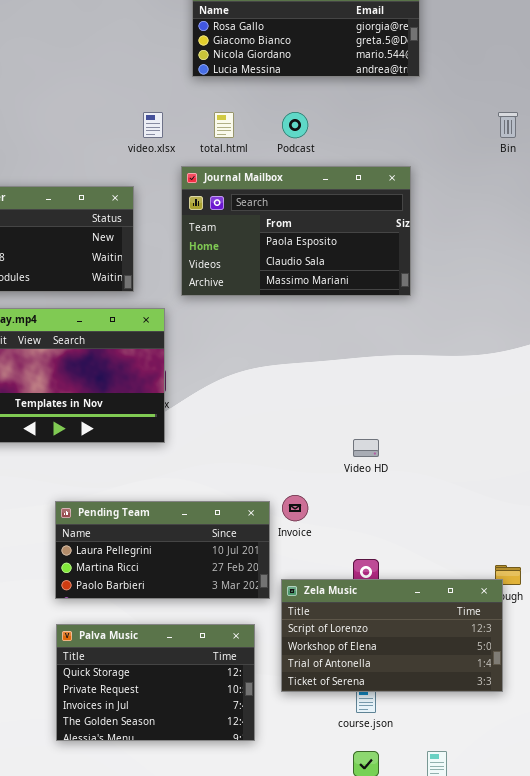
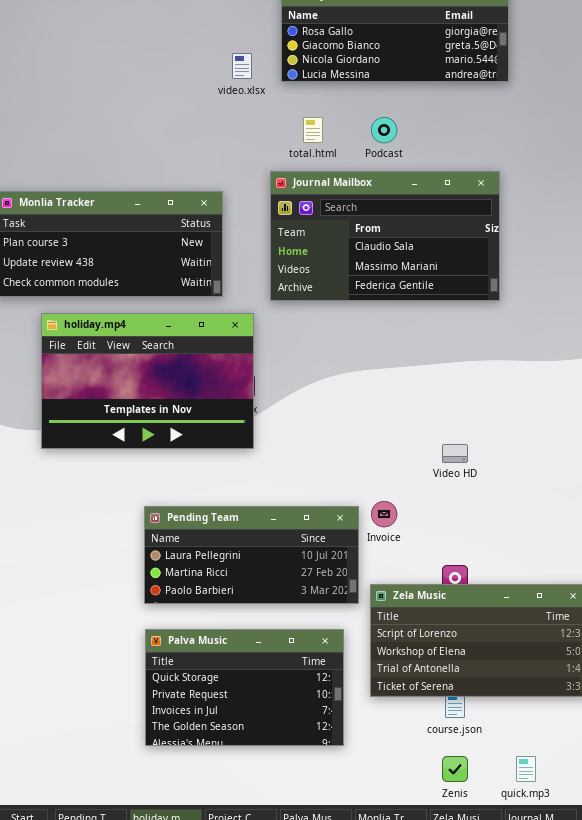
video.xlsx: [143,112,163,138] -> [232,53,252,79], moved
Journal Mailbox: [181,166,411,296] -> [270,171,500,301], scrolled down 1 row

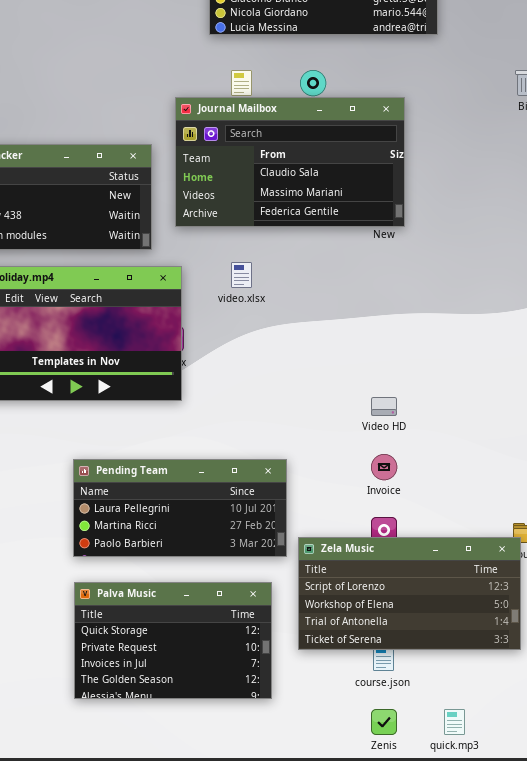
video.xlsx: [232,53,252,79] -> [231,262,252,288], moved
Journal Mailbox: [270,171,500,301] -> [175,97,405,227], moved
Invoice: [371,501,397,527] -> [371,454,397,480], moved

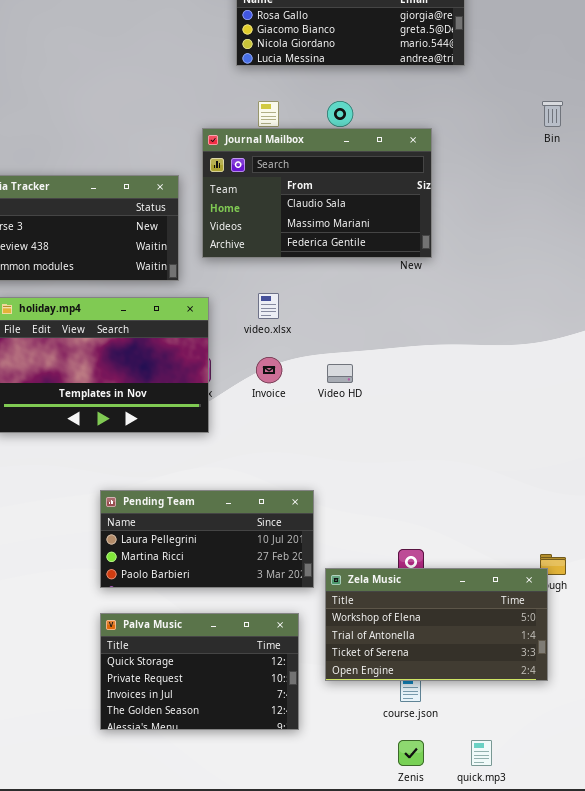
Video HD: [371,397,397,416] -> [327,364,353,383], moved
Invoice: [371,454,397,480] -> [256,357,282,383], moved
Zela Music: [298,537,521,650] -> [325,568,548,681], scrolled down 1 row

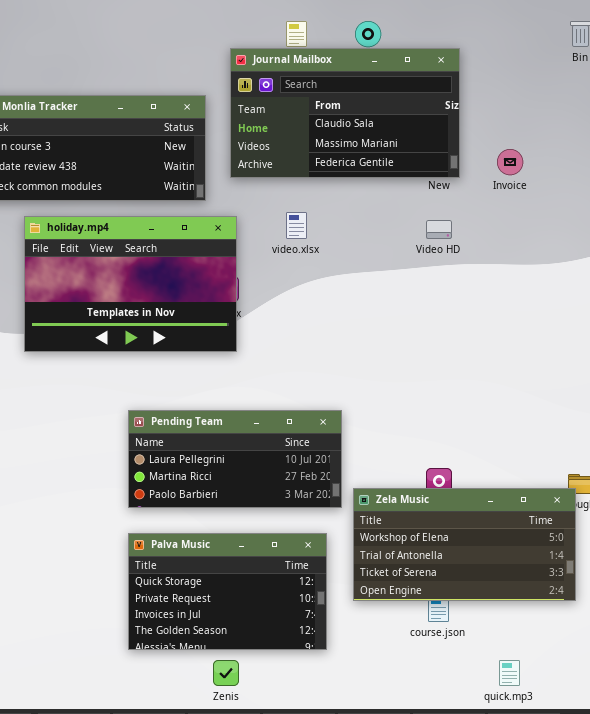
Invoice: [256,357,282,383] -> [497,149,523,175], moved
Video HD: [327,364,353,383] -> [426,220,452,239], moved
Zenis: [398,740,424,766] -> [213,660,239,686], moved

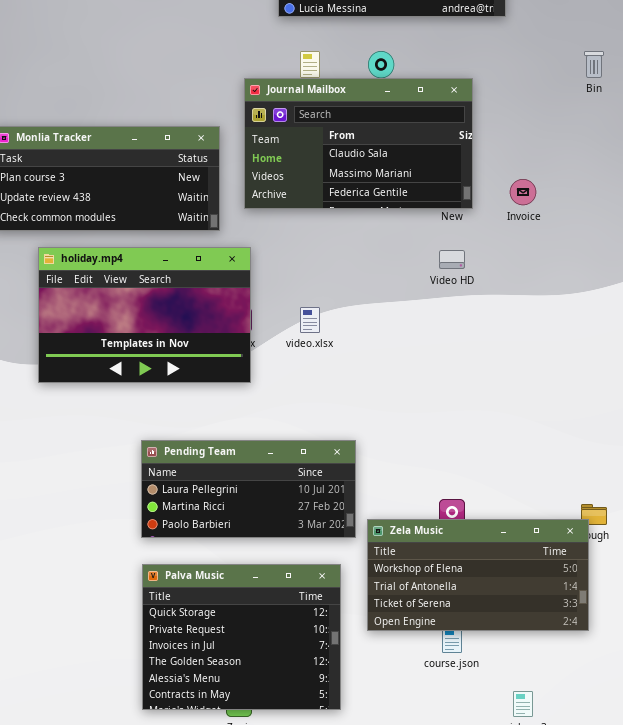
video.xlsx: [286,212,307,239] -> [300,307,320,333], moved
Palva Music: [128,533,327,650] -> [142,564,341,710], resized

